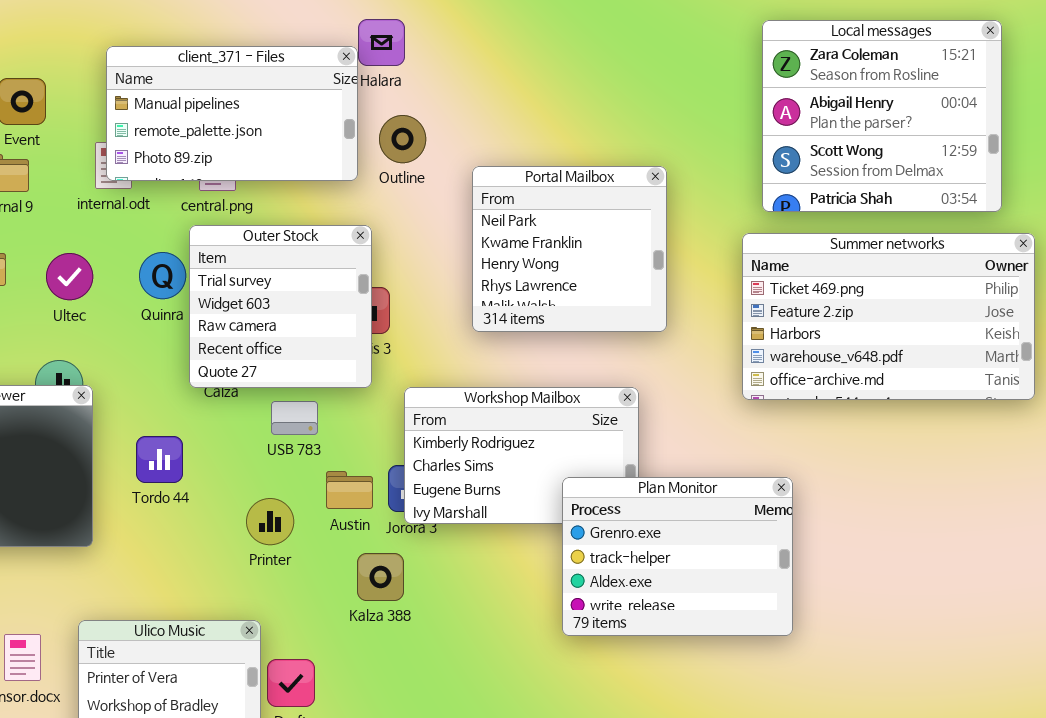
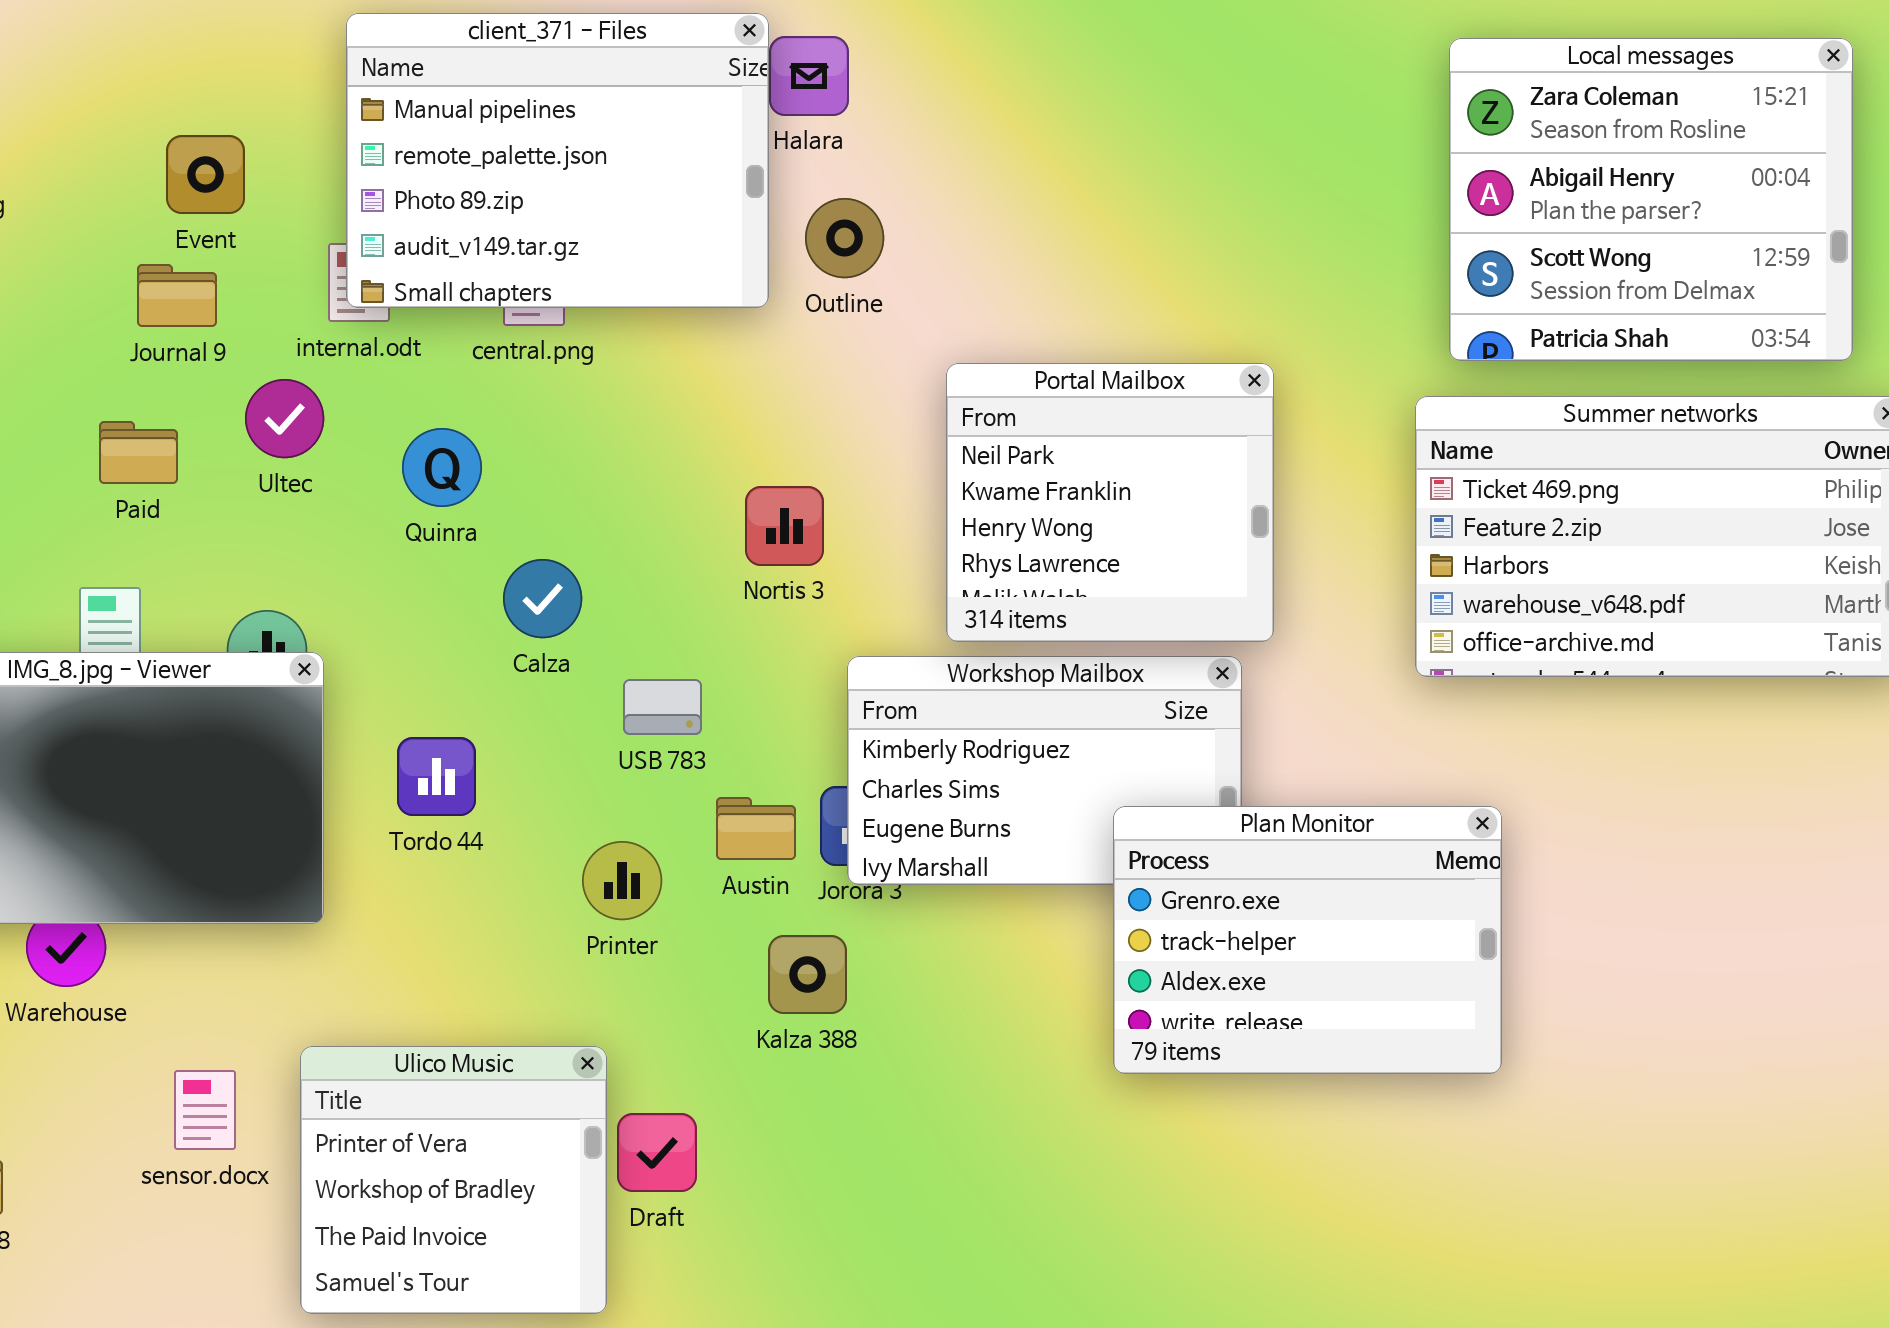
client_371 - Files: [106,46,358,181] -> [346,13,769,308], resized
Portal Mailbox: [472,166,667,332] -> [946,363,1274,642], moved
Outer Stock: [189,225,372,388] -> none, closed
Ultec: [46,253,93,300] -> [245,379,324,458], moved

